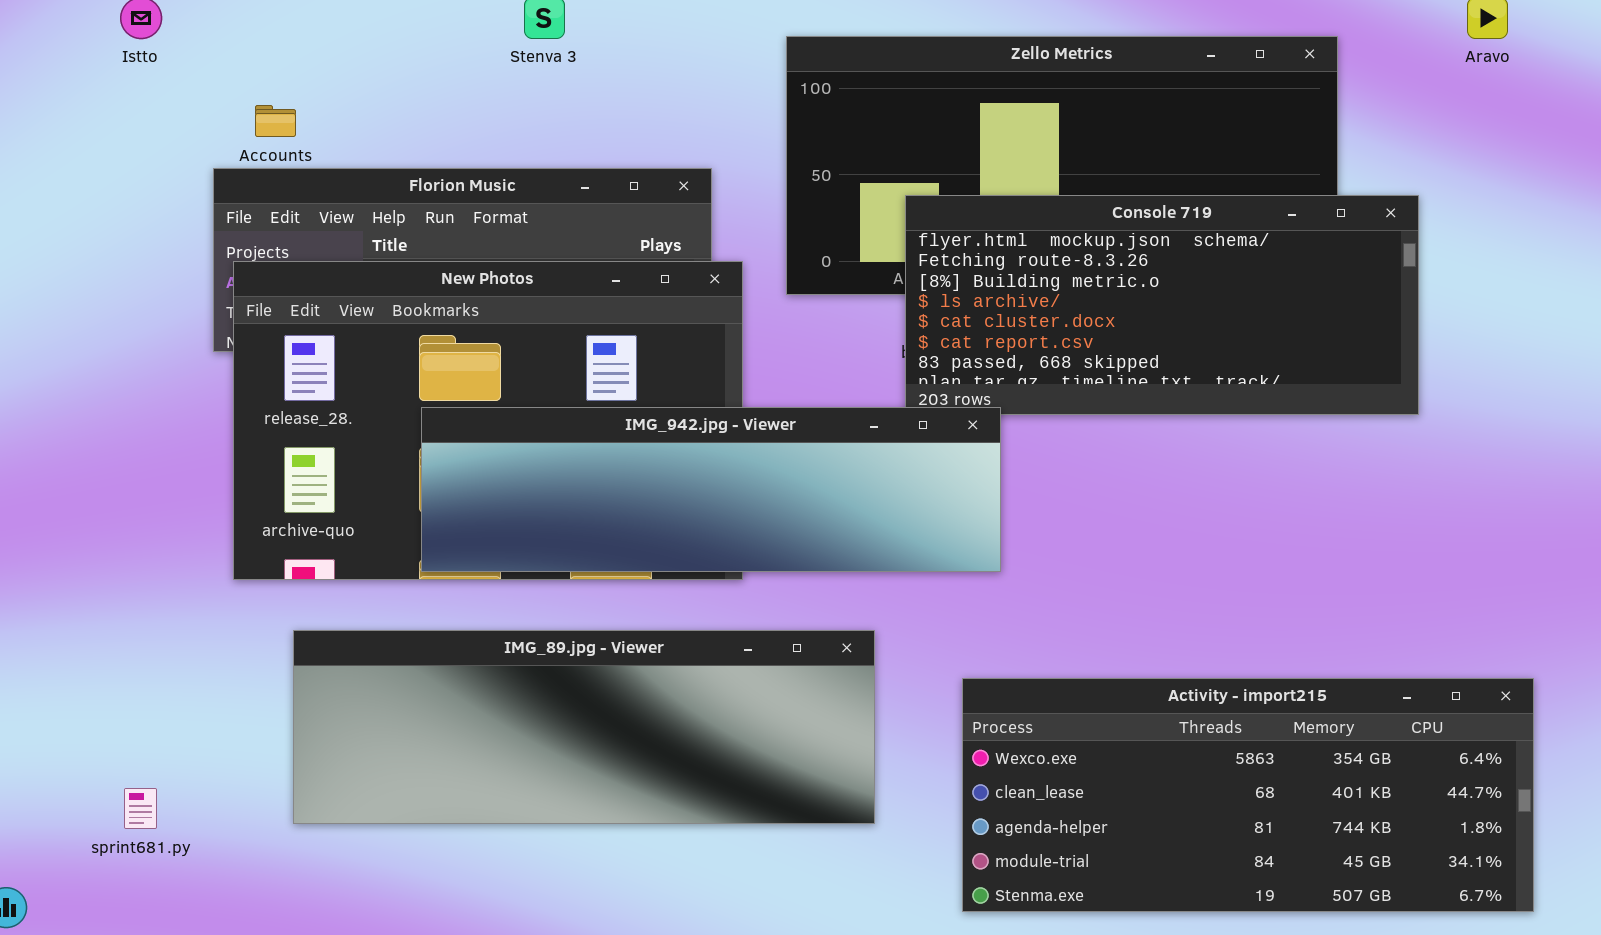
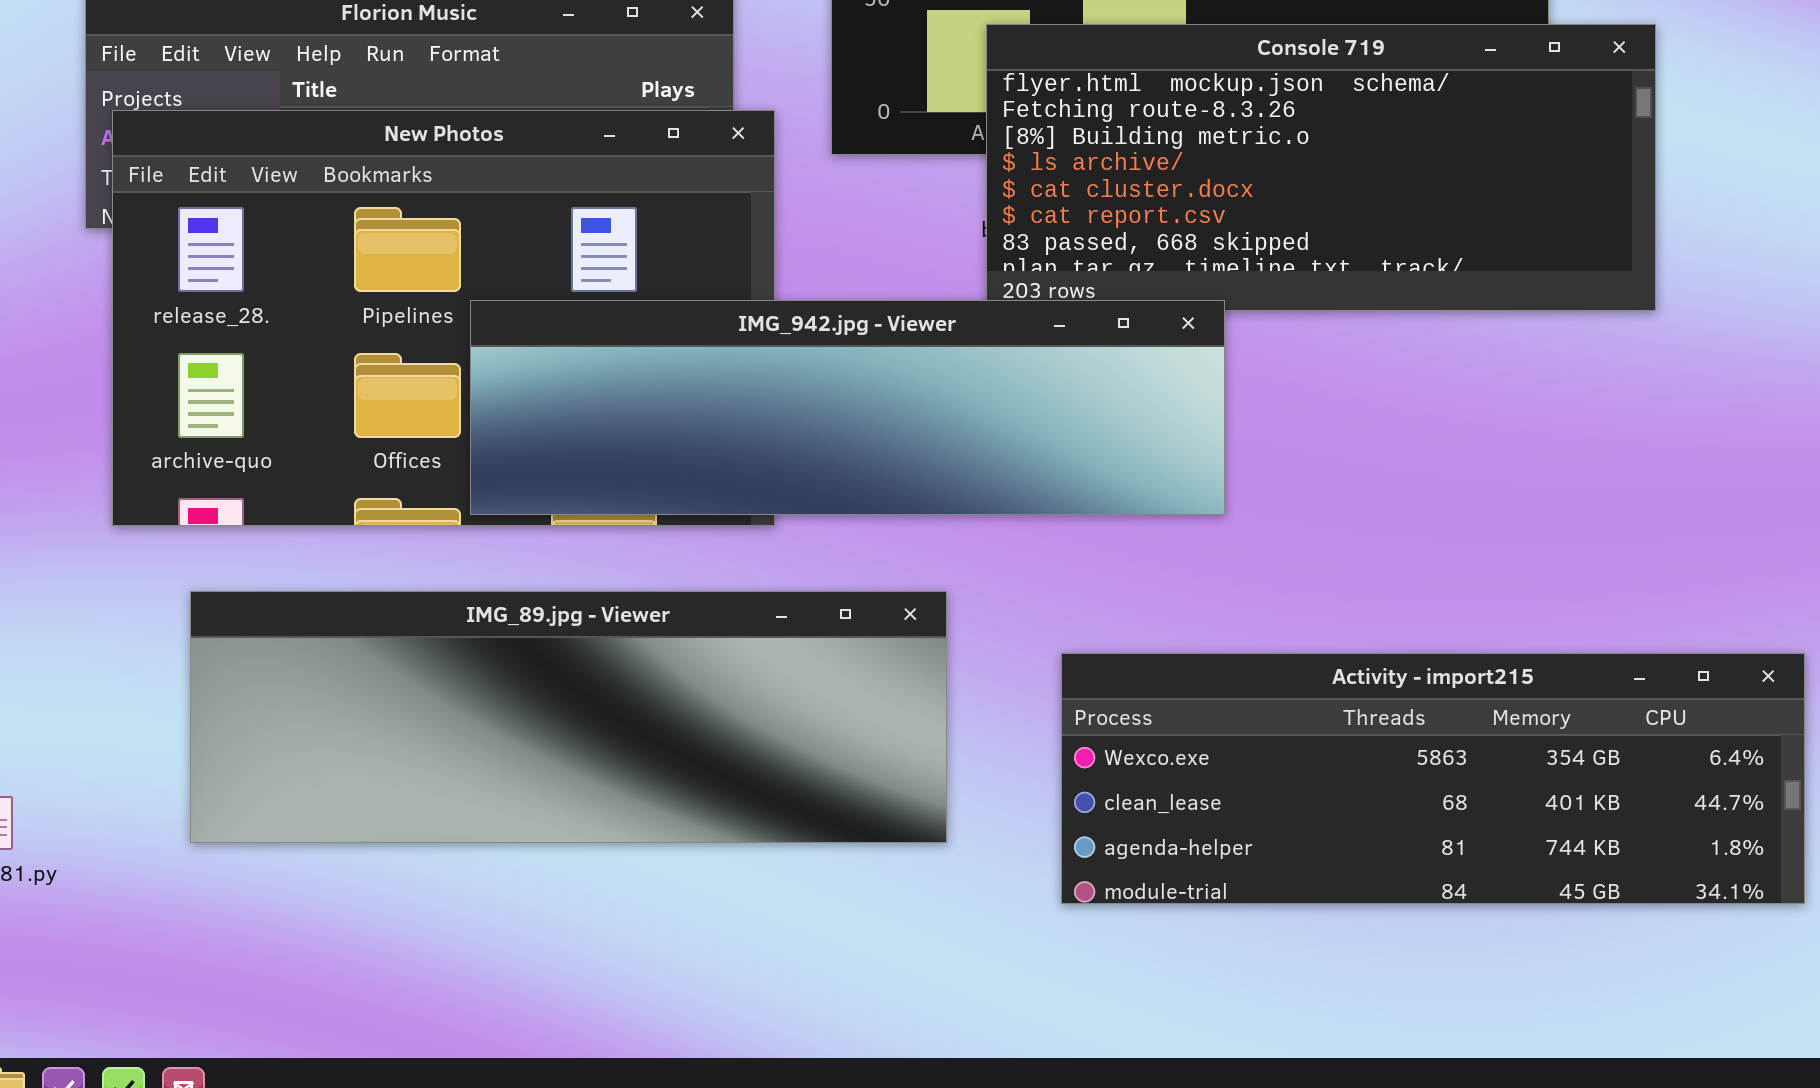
IMG_942.jpg - Viewer: [421,407,1001,572] -> [470,300,1225,515], moved
Activity - import215: [962,678,1534,912] -> [1061,653,1805,904], resized

